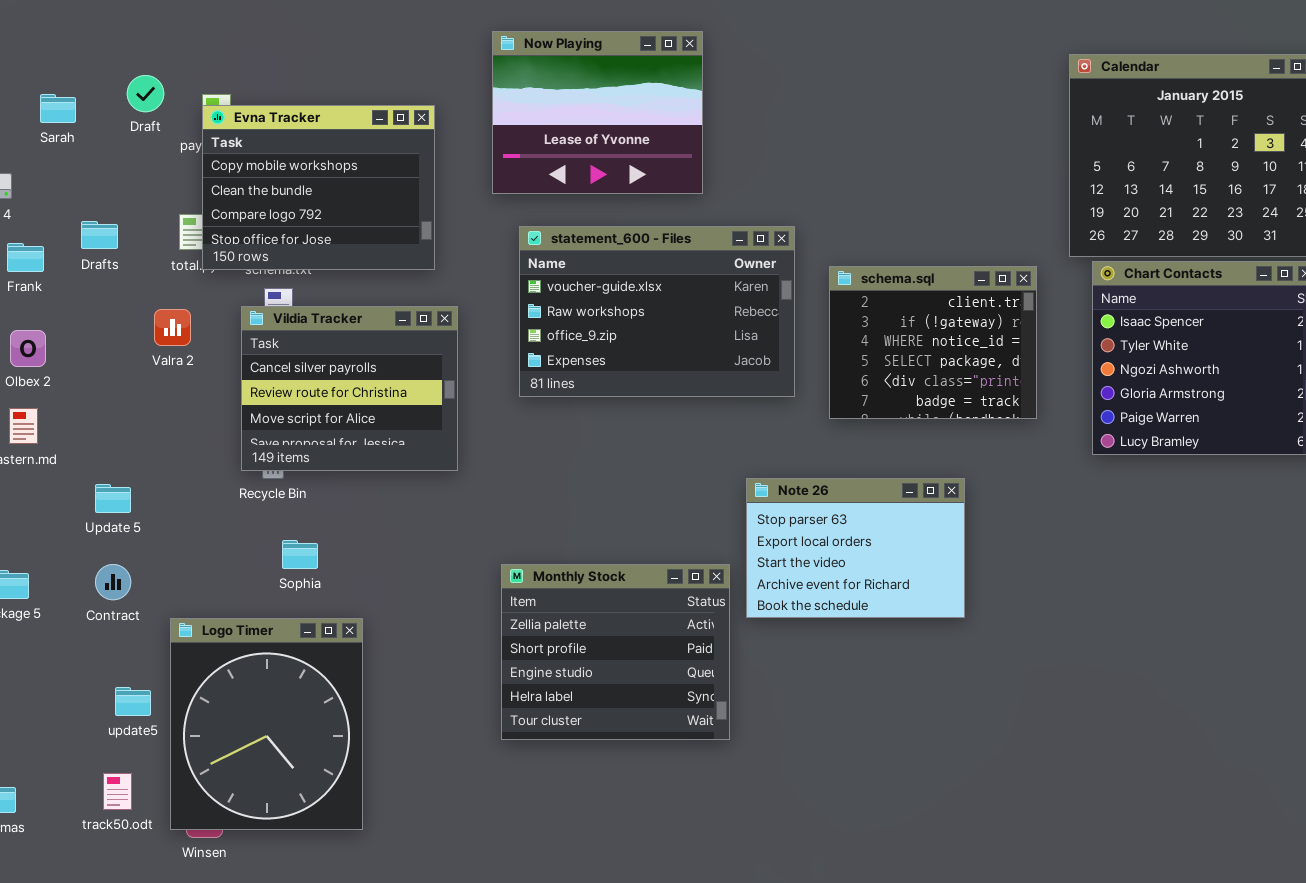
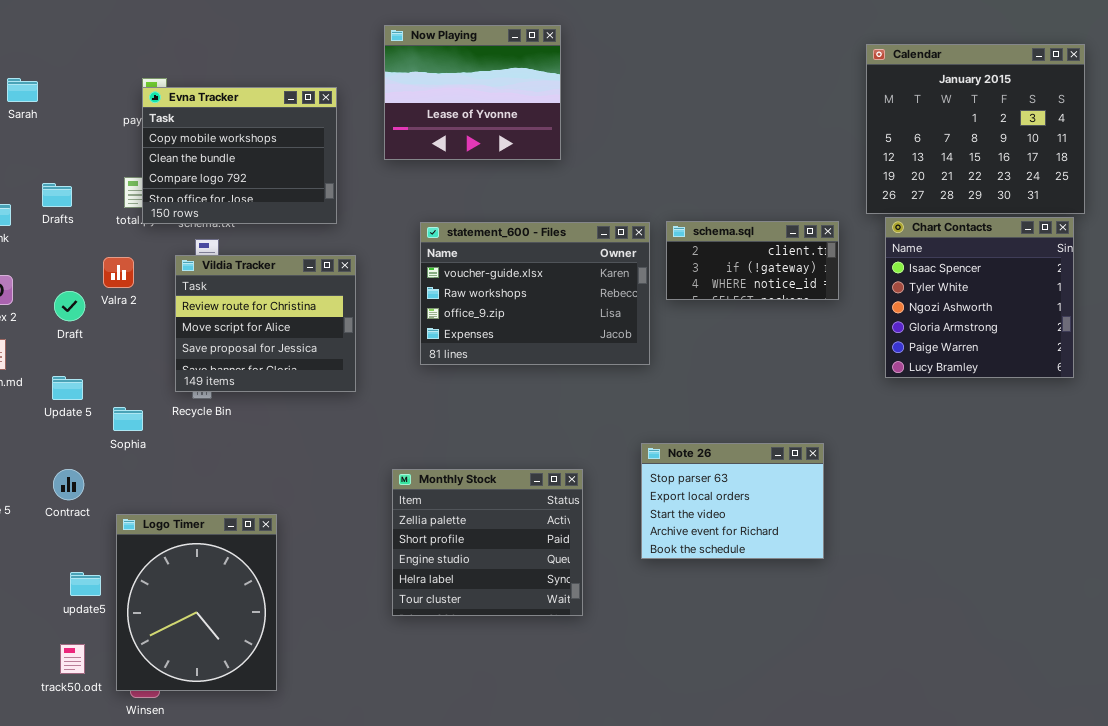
Draft: [127,75,164,112] -> [54,291,85,321], moved
statement_600 - Files: [519,226,795,397] -> [420,222,650,365], moved
schema.sql: [829,266,1037,419] -> [666,221,839,300], resized
Vildia Tracker: [241,306,458,471] -> [175,255,356,392], scrolled down 1 row
Note 26: [746,478,965,618] -> [641,443,824,559], moved
Update 5: [95,484,131,513] -> [52,376,83,400], moved
Sophia: [282,540,318,569] -> [113,407,143,431], moved

